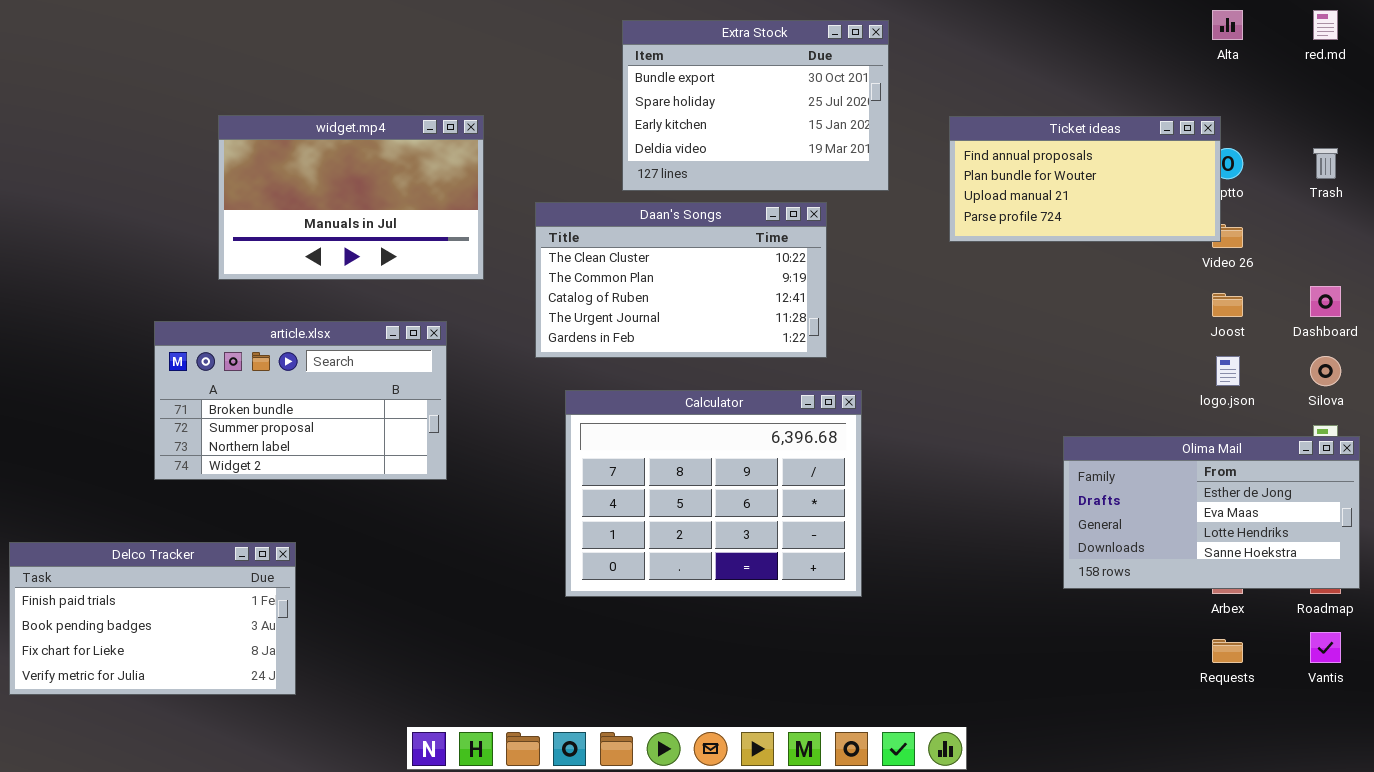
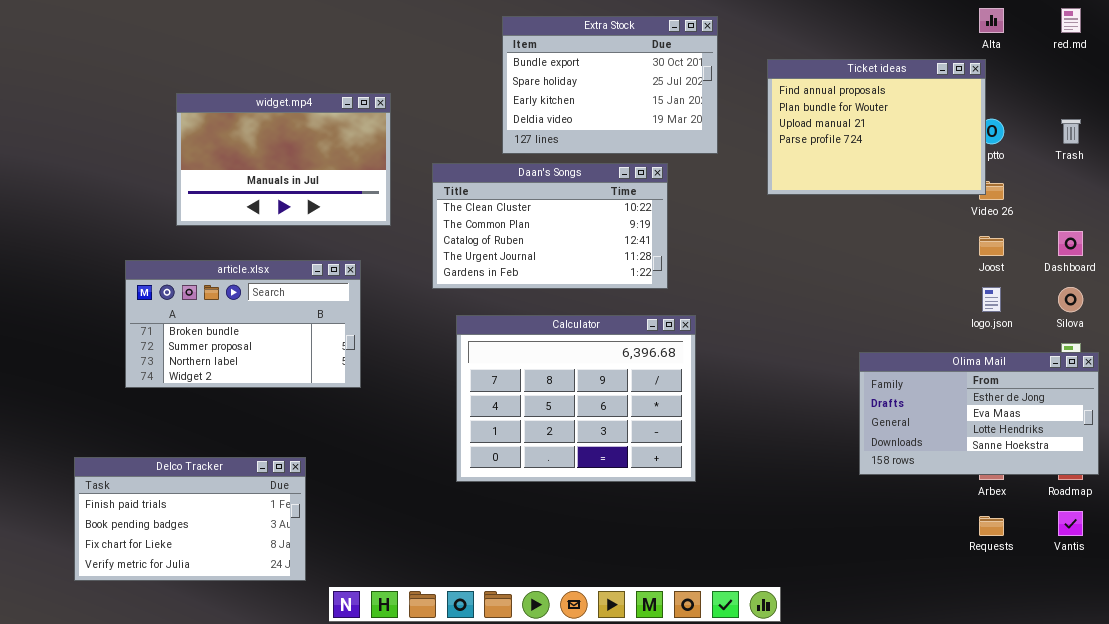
Ticket ideas: [949,116,1221,242] -> [767,59,986,195], resized
Delco Tracker: [9,542,296,695] -> [74,457,306,581], moved

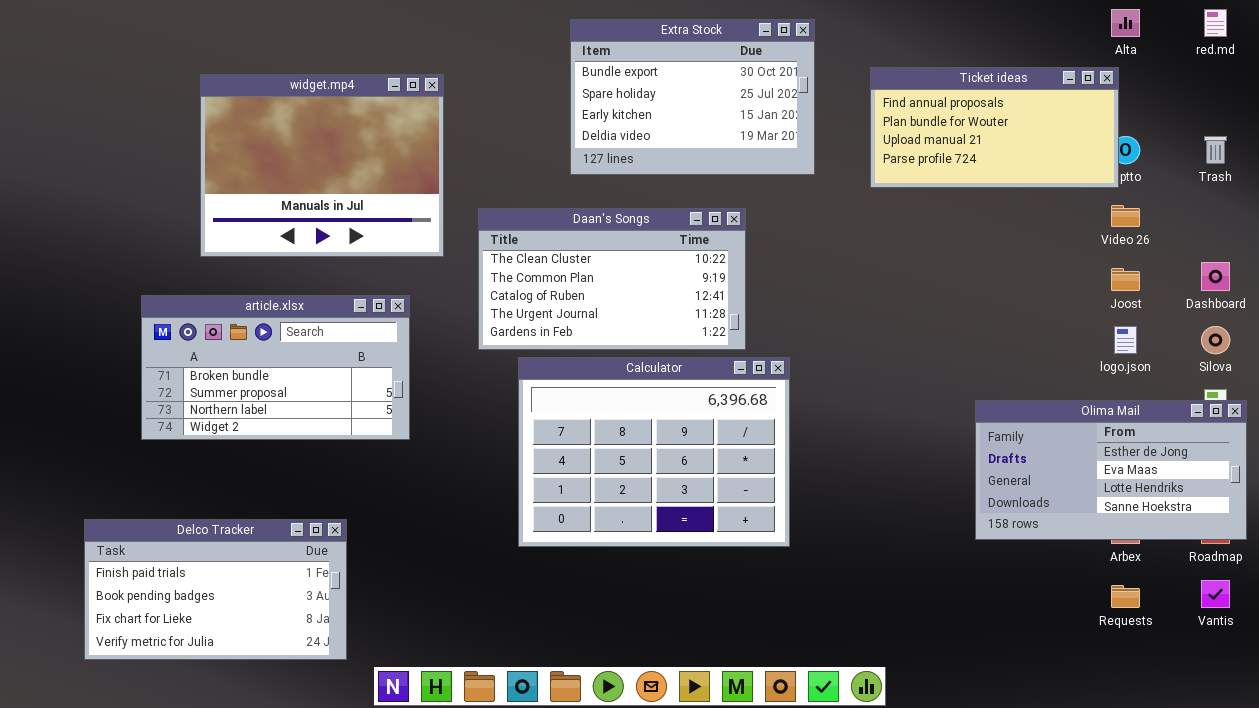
Ticket ideas: [767,59,986,195] -> [870,67,1119,188], resized
widget.mp4: [176,93,391,226] -> [200,74,444,257], resized
Daan's Songs: [432,163,668,289] -> [478,208,746,350], moved

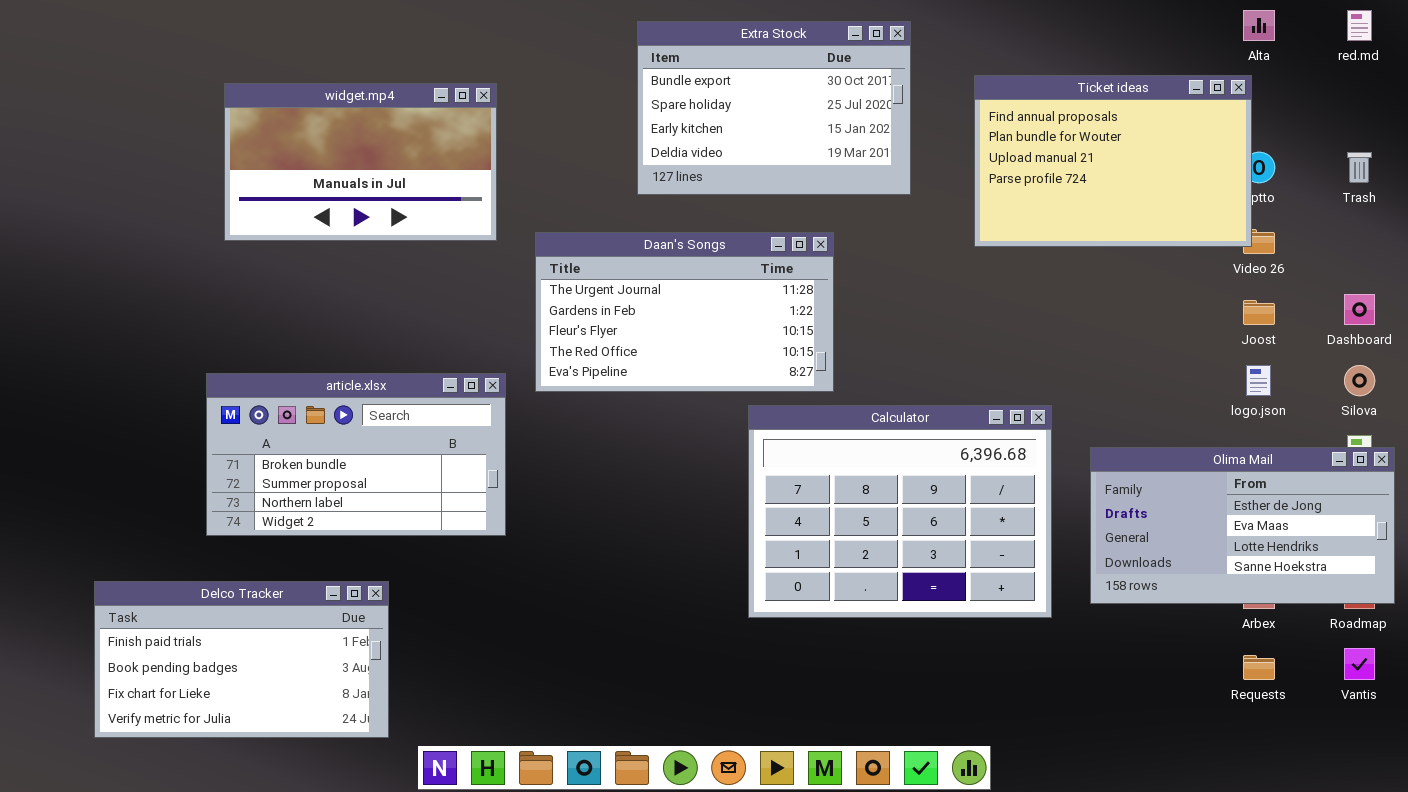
Ticket ideas: [870,67,1119,188] -> [974,75,1252,247], resized
widget.mp4: [200,74,444,257] -> [224,83,497,241], resized
Daan's Songs: [478,208,746,350] -> [535,232,834,392], scrolled down 3 rows
article.xlsx: [141,295,410,440] -> [206,373,506,536], moved
Calculator: [518,357,790,547] -> [748,405,1052,618], moved

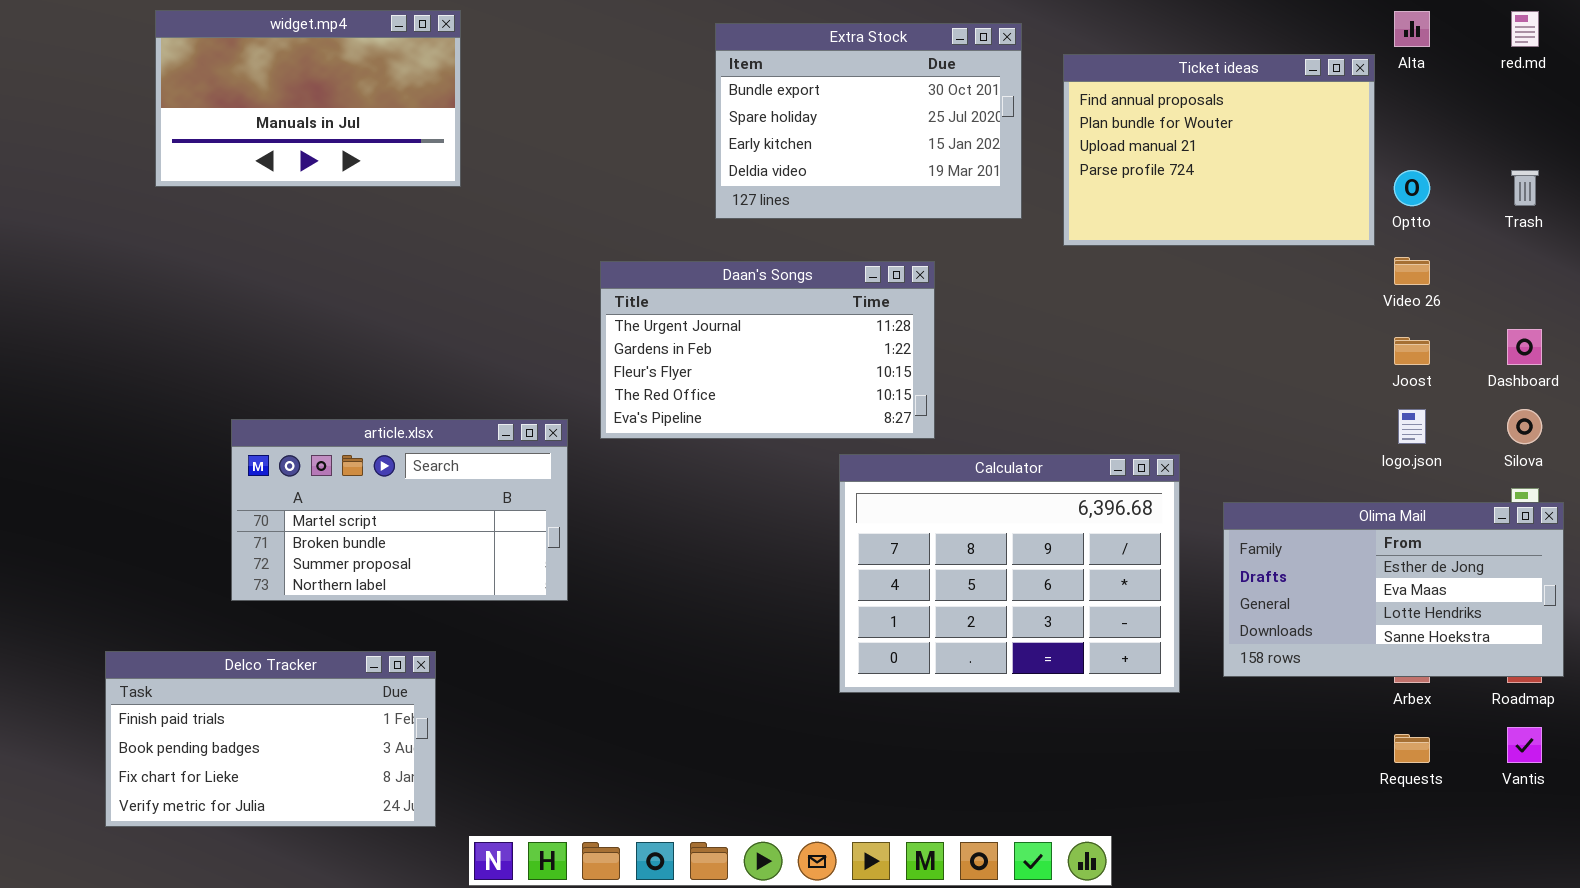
Ticket ideas: [974,75,1252,247] -> [1063,54,1375,246], moved
widget.mp4: [224,83,497,241] -> [155,10,461,187], moved
article.xlsx: [206,373,506,536] -> [231,419,568,601], scrolled up 1 row

